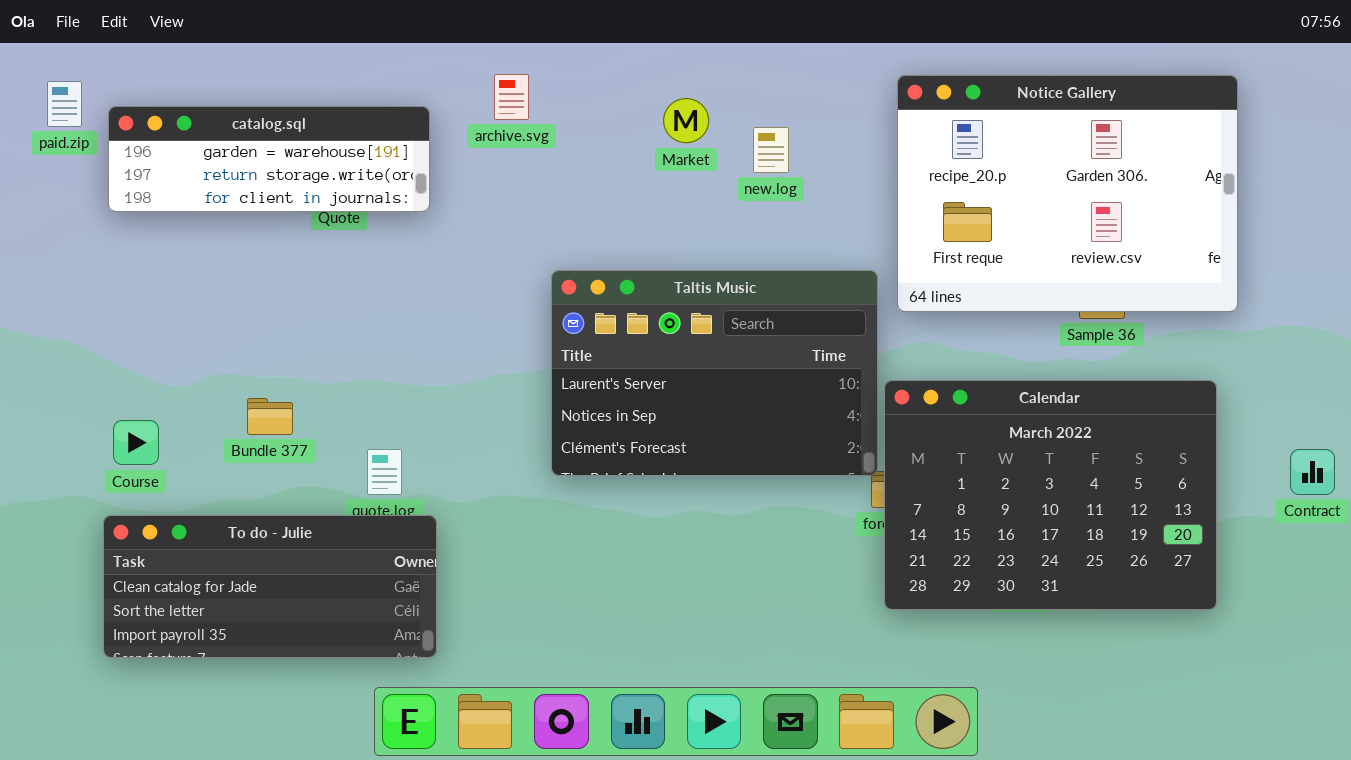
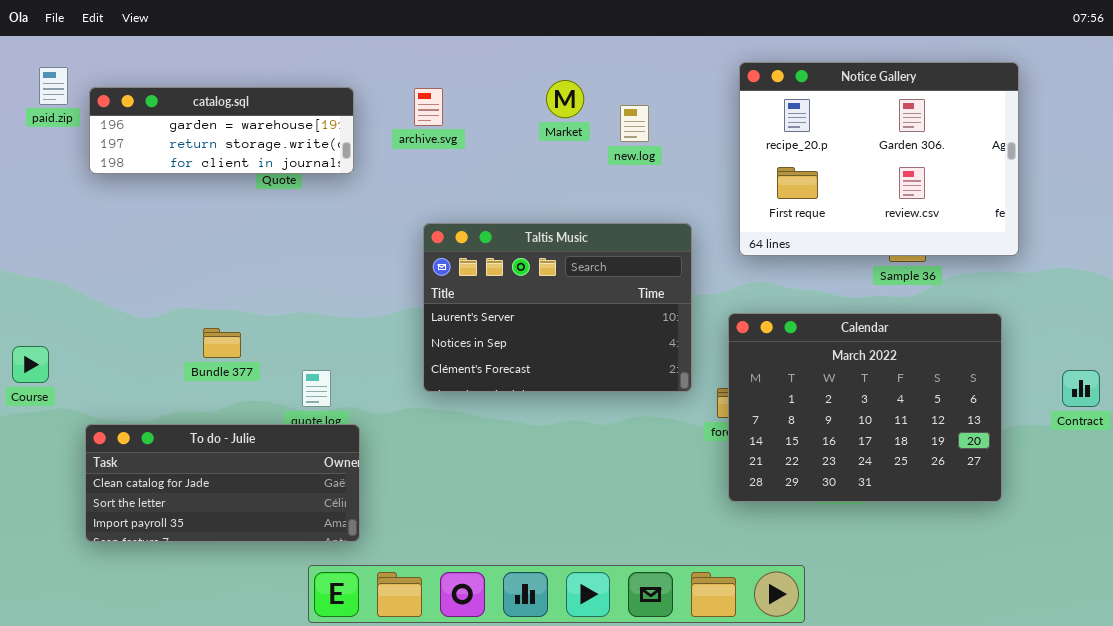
archive.svg: [494,74,529,120] -> [414,88,443,126], moved
Taltis Music: [551,270,878,476] -> [423,223,692,392], moved
Course: [113,420,159,465] -> [12,346,49,383], moved

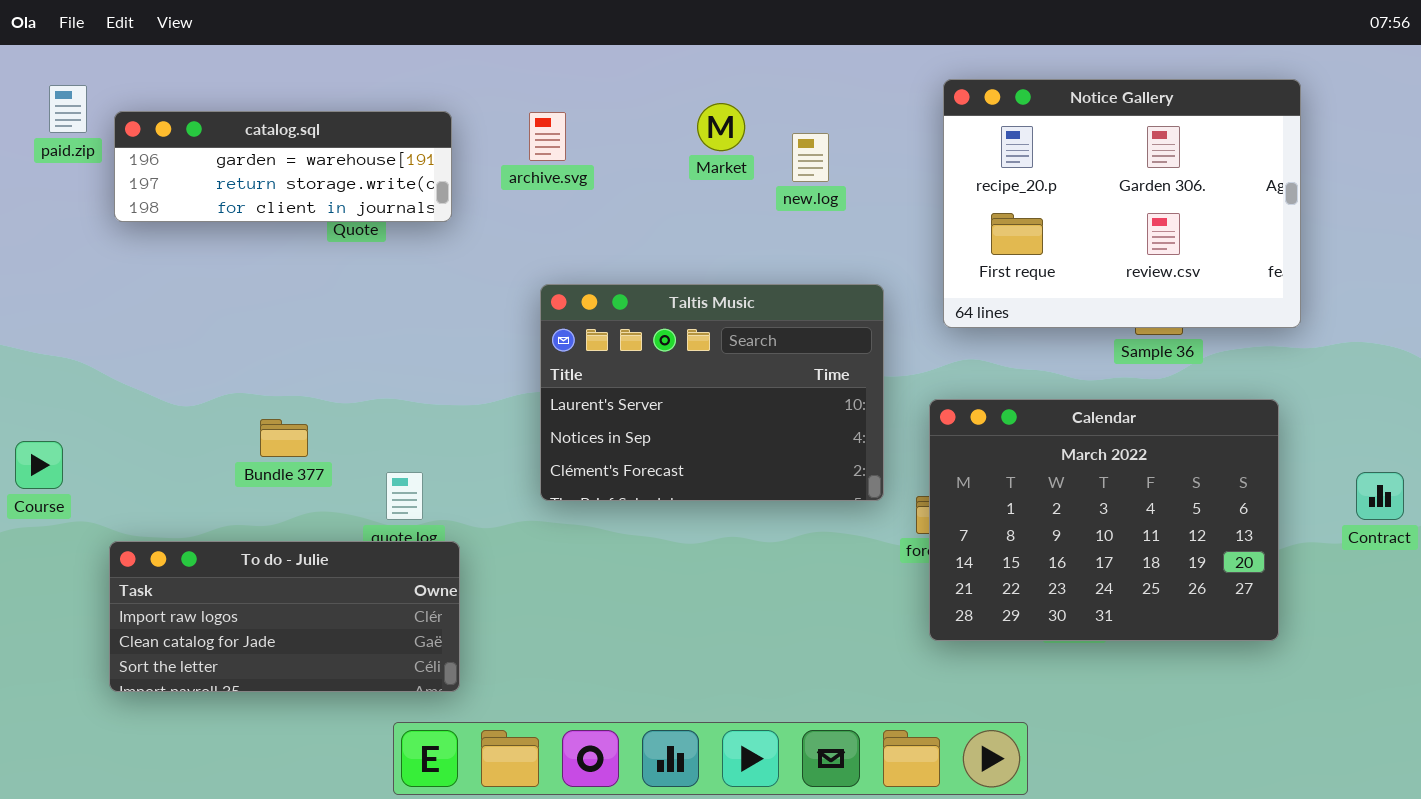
To do - Julie: [85,424,360,542] -> [109,541,460,692], scrolled up 1 row

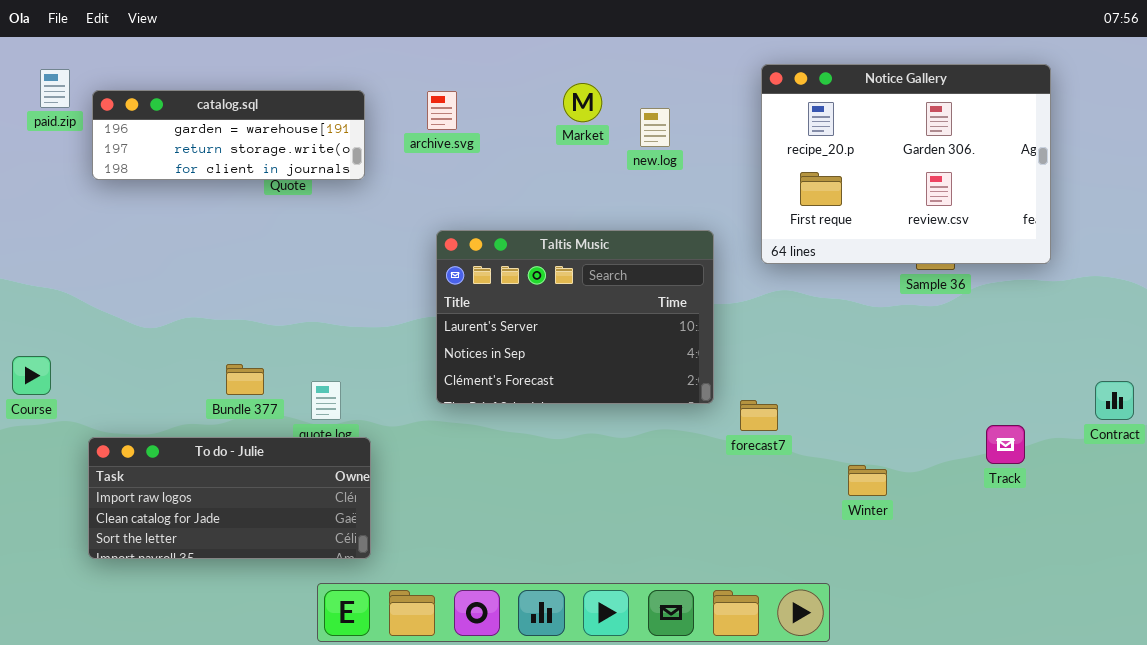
Calendar: [929,399,1279,641] -> none, closed
Bundle 377: [260,419,308,457] -> [226,364,264,395], moved

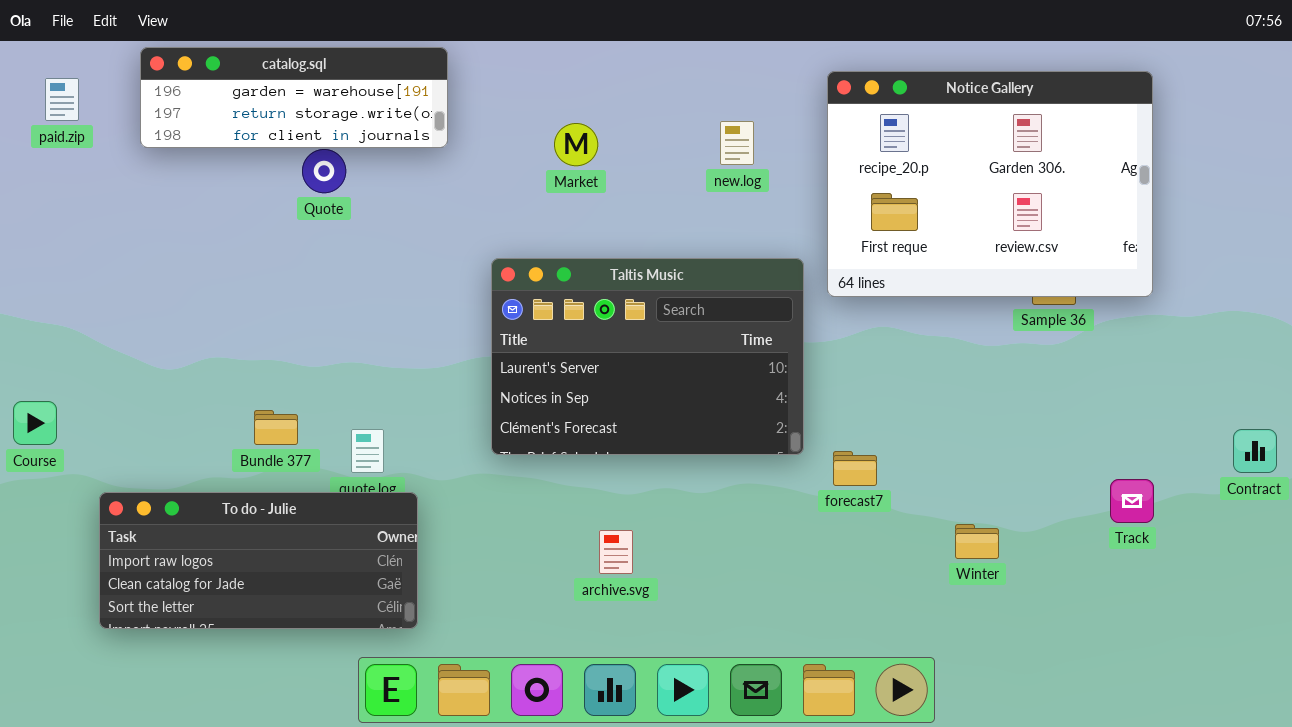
Notice Gallery: [761,64,1051,264] -> [827,71,1153,297], moved
Market: [563,83,602,122] -> [554,123,598,166], moved
catalog.sql: [92,90,365,180] -> [140,47,448,148], moved
archive.svg: [427,91,457,130] -> [599,530,633,574], moved

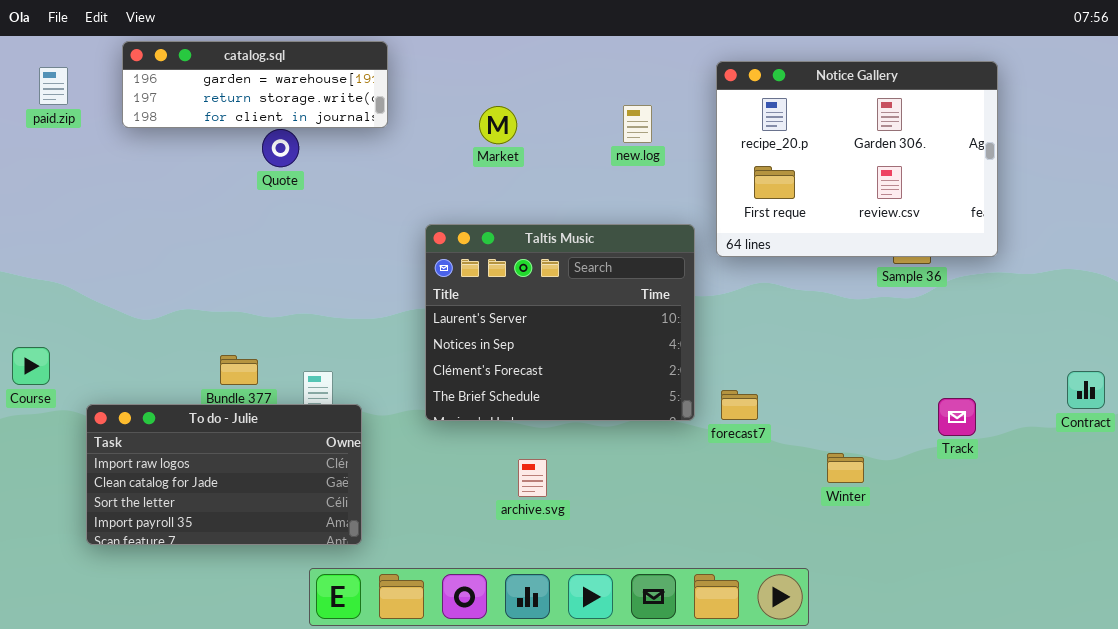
Taltis Music: [491,258,804,455] -> [425,224,695,421], resized
Track: [1110,479,1154,523] -> [938,398,976,436], moved
To do - Julie: [99,492,418,629] -> [86,404,362,545], resized

